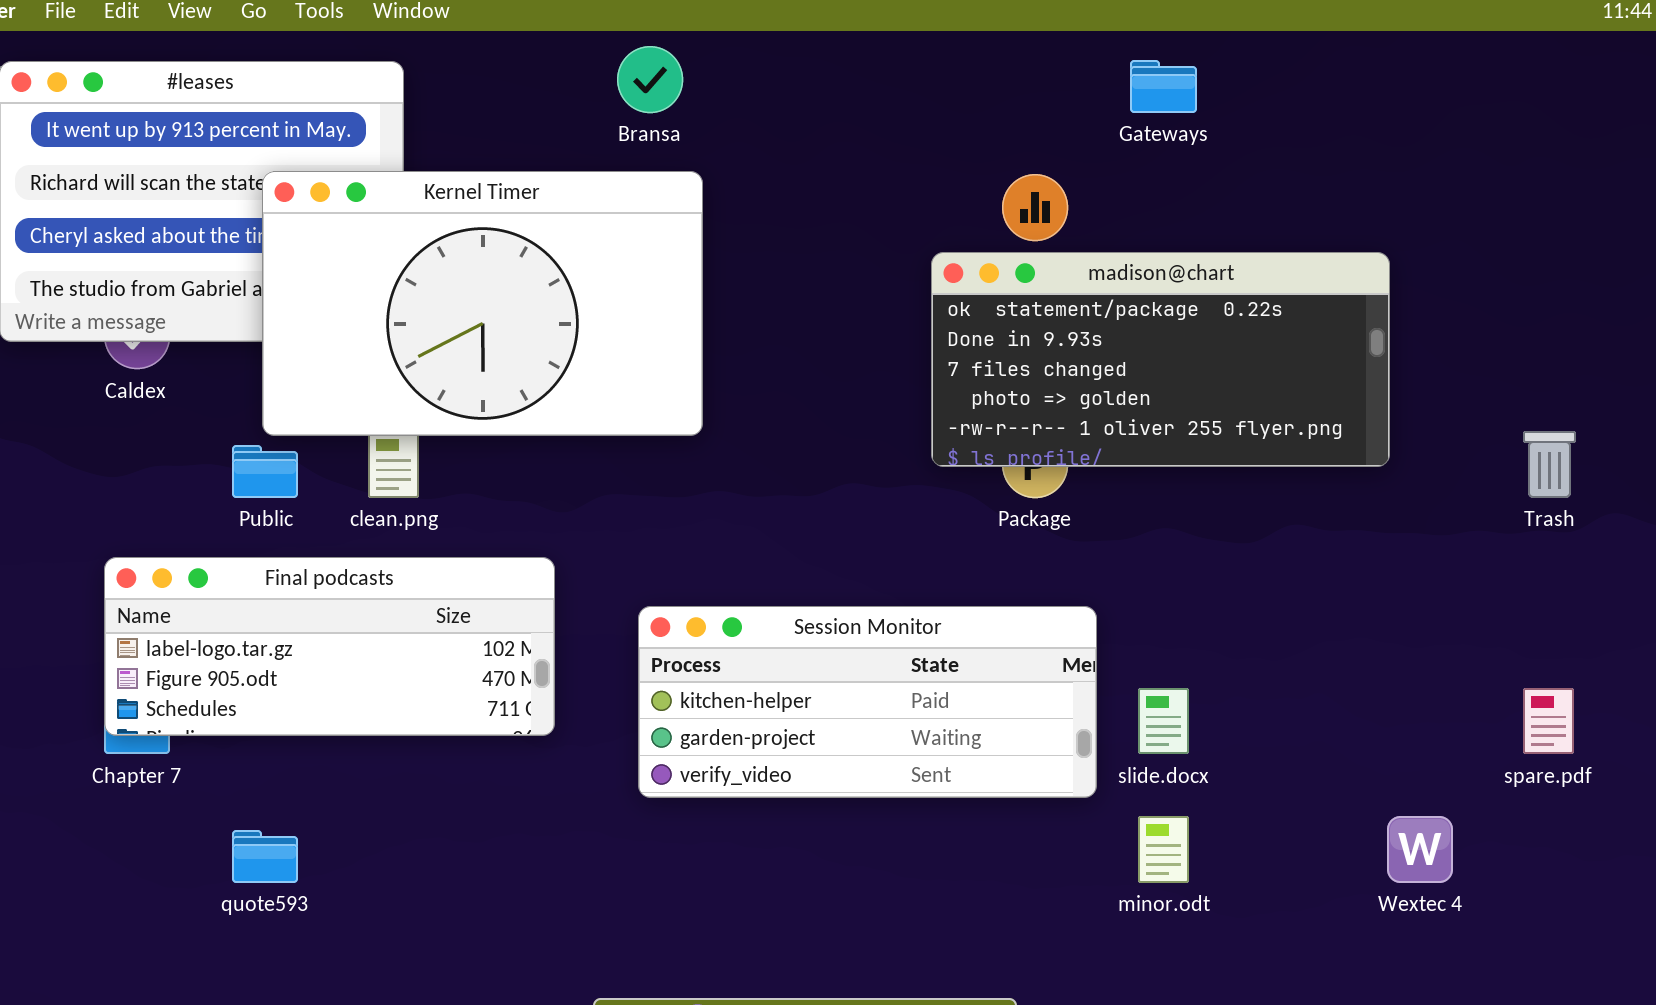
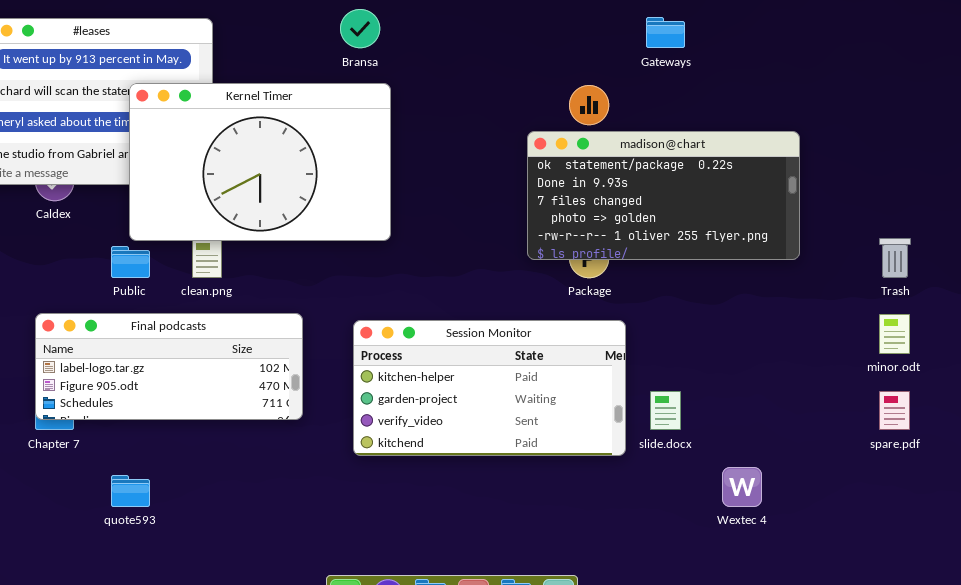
Session Monitor: [638,606,1097,798] -> [353,320,626,456], resized
minor.odt: [1138,816,1189,883] -> [879,314,910,354], moved
Wextec 4: [1387,816,1453,883] -> [722,467,762,507], moved

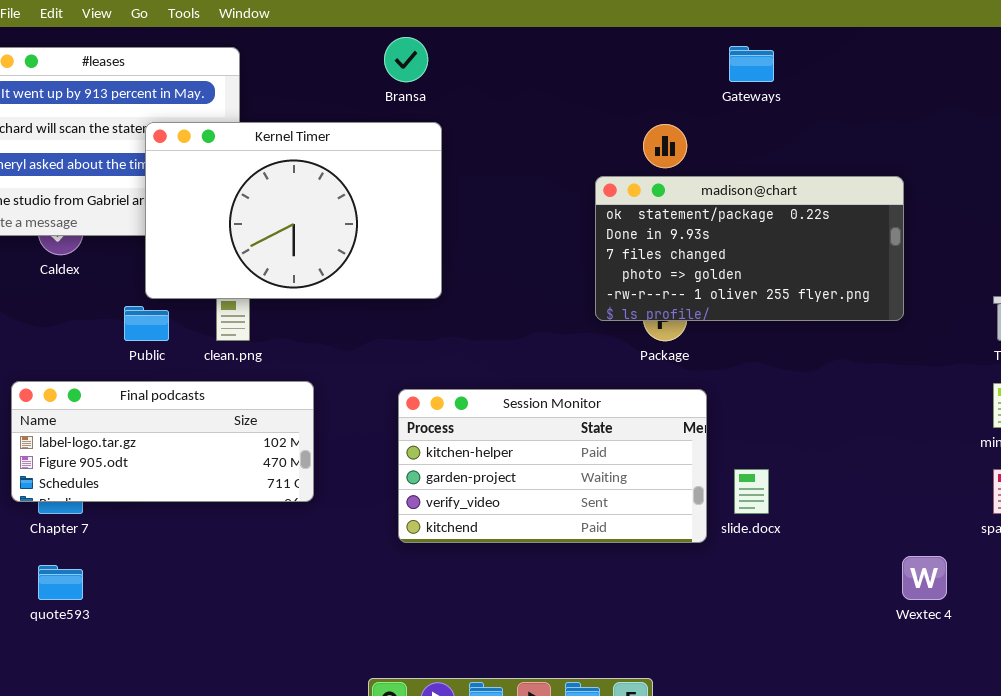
Final podcasts: [35,313,303,420] -> [11,381,314,502], moved
Wextec 4: [722,467,762,507] -> [902,556,947,600], moved
quote593: [111,475,150,507] -> [38,565,83,600], moved

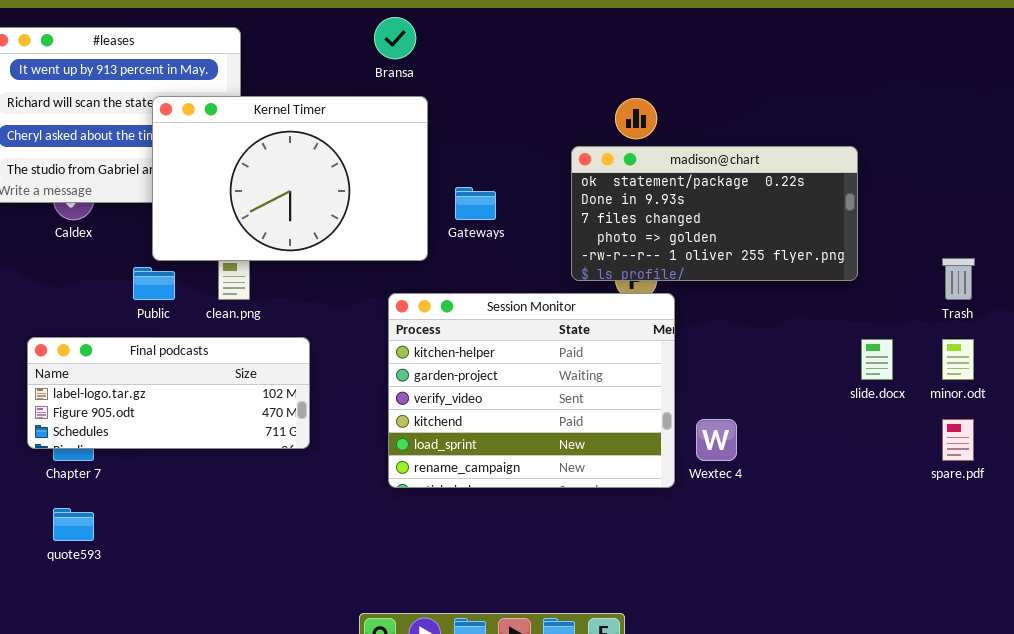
Gateways: [729,46,774,82] -> [455,187,496,220], moved
Session Monitor: [398,389,707,543] -> [388,293,675,488], resized
slide.docx: [734,469,769,514] -> [861,339,893,380], moved
Wextec 4: [902,556,947,600] -> [696,419,737,461], moved

